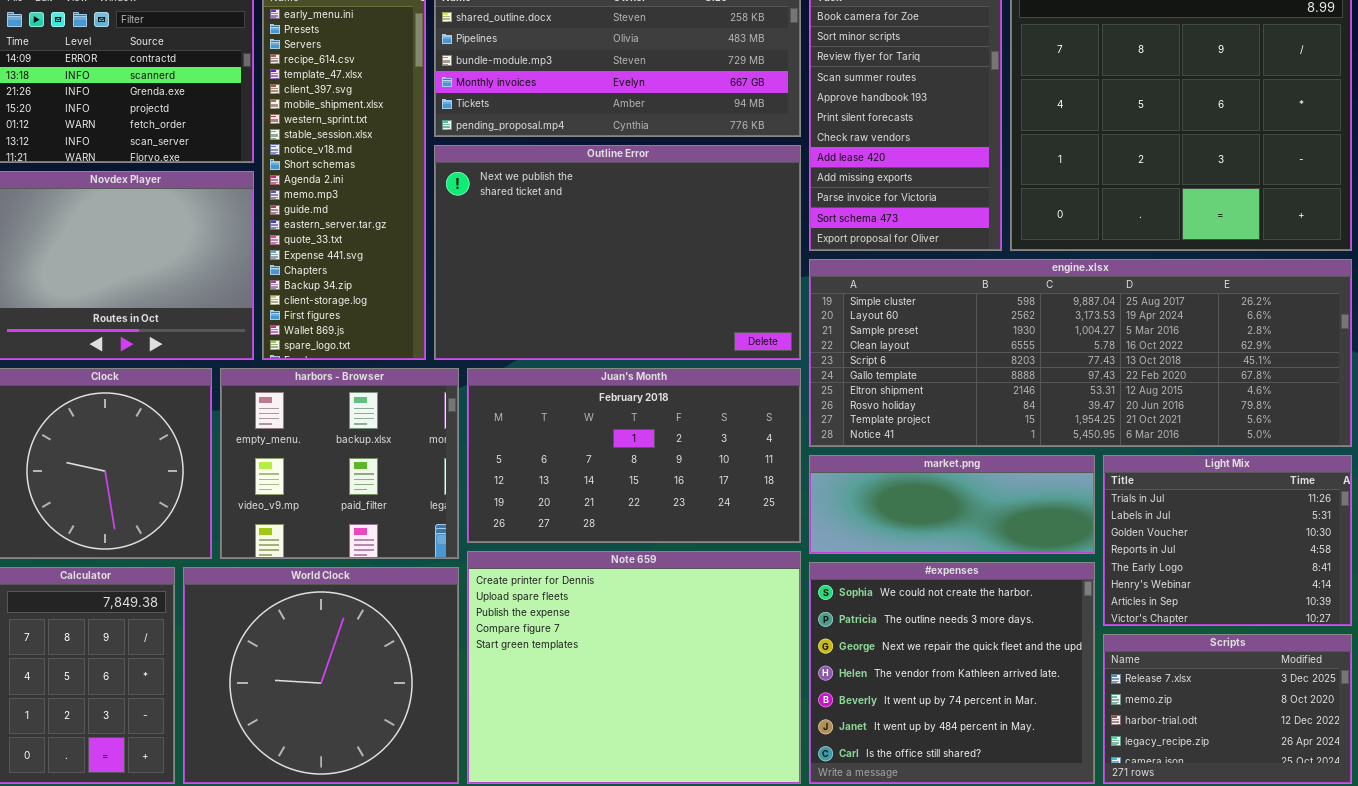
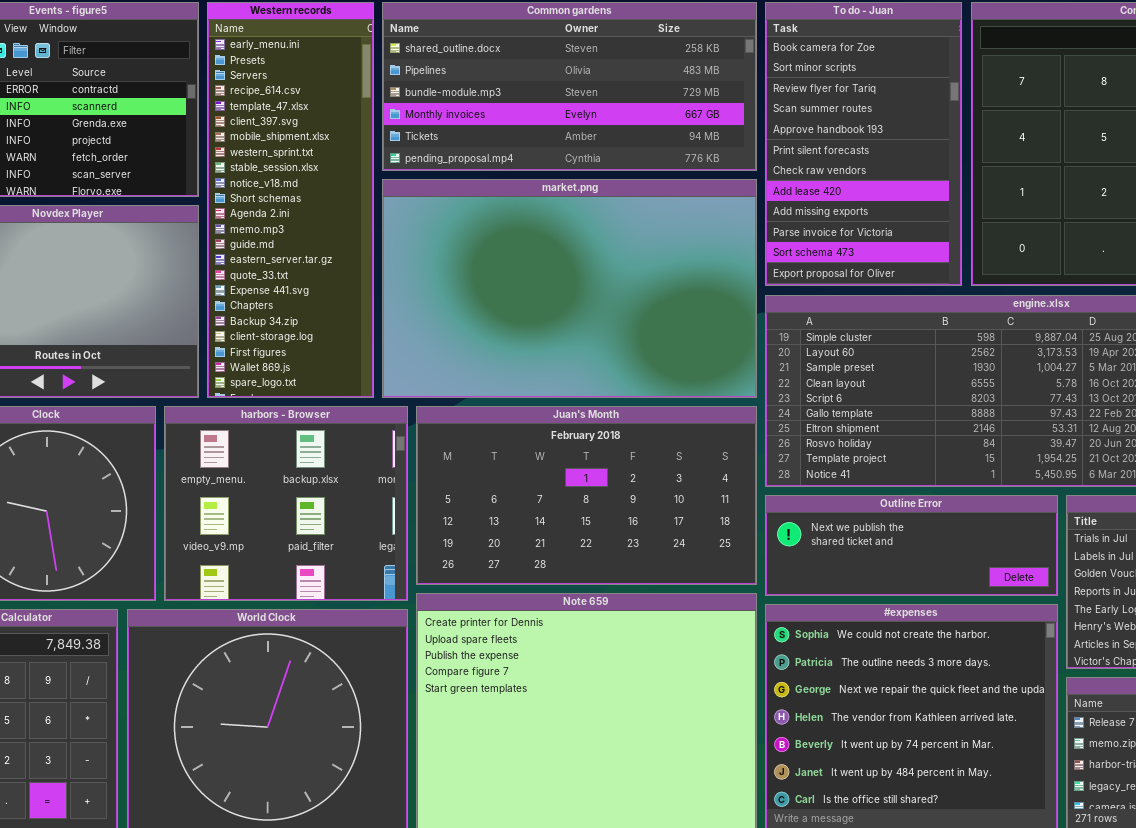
Outline Error: [434,145,801,360] -> [765,495,1058,596], moved, resized
market.png: [809,455,1095,554] -> [382,179,757,398], moved, resized

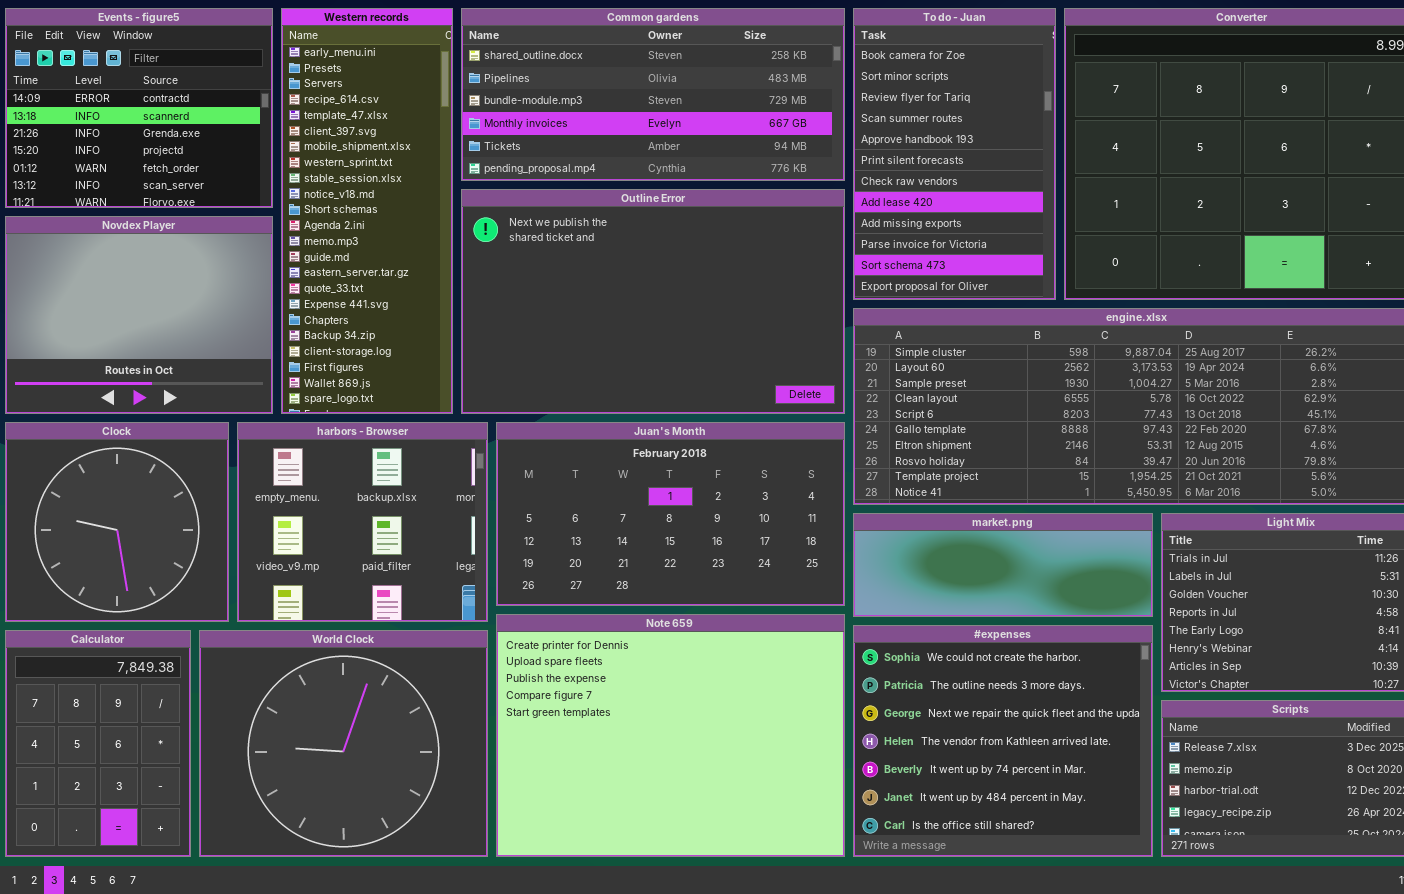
market.png: [382,179,757,398] -> [853,513,1153,617], moved, resized
Outline Error: [765,495,1058,596] -> [461,189,845,414], moved, resized

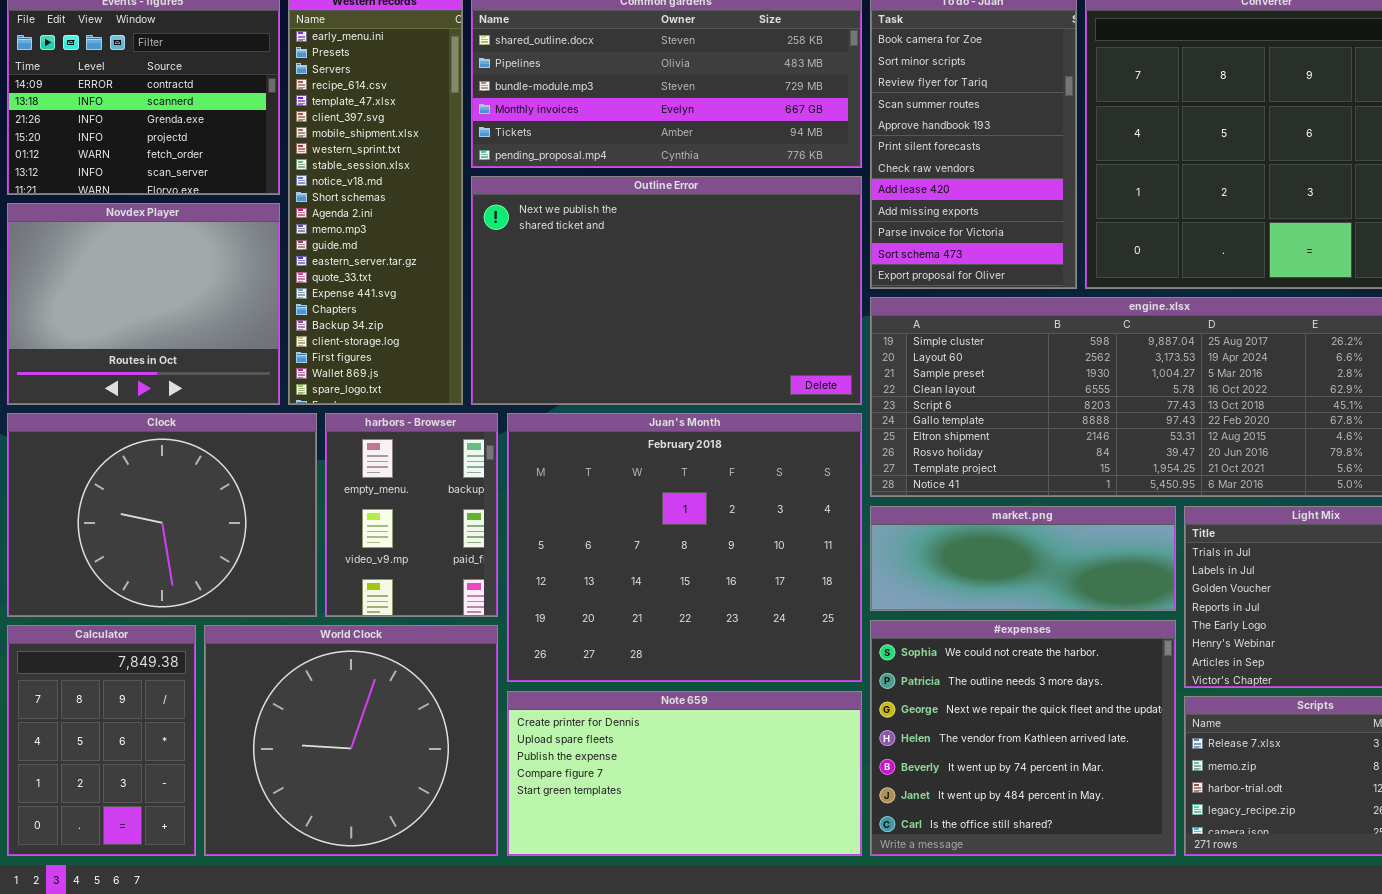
Clock: [5,422,229,622] -> [7,413,317,617], resized
harbors - Browser: [237,422,488,622] -> [325,413,498,617], resized
Juan's Month: [496,422,845,606] -> [507,413,862,682], resized
Note 659: [496,614,845,857] -> [507,691,862,856], resized

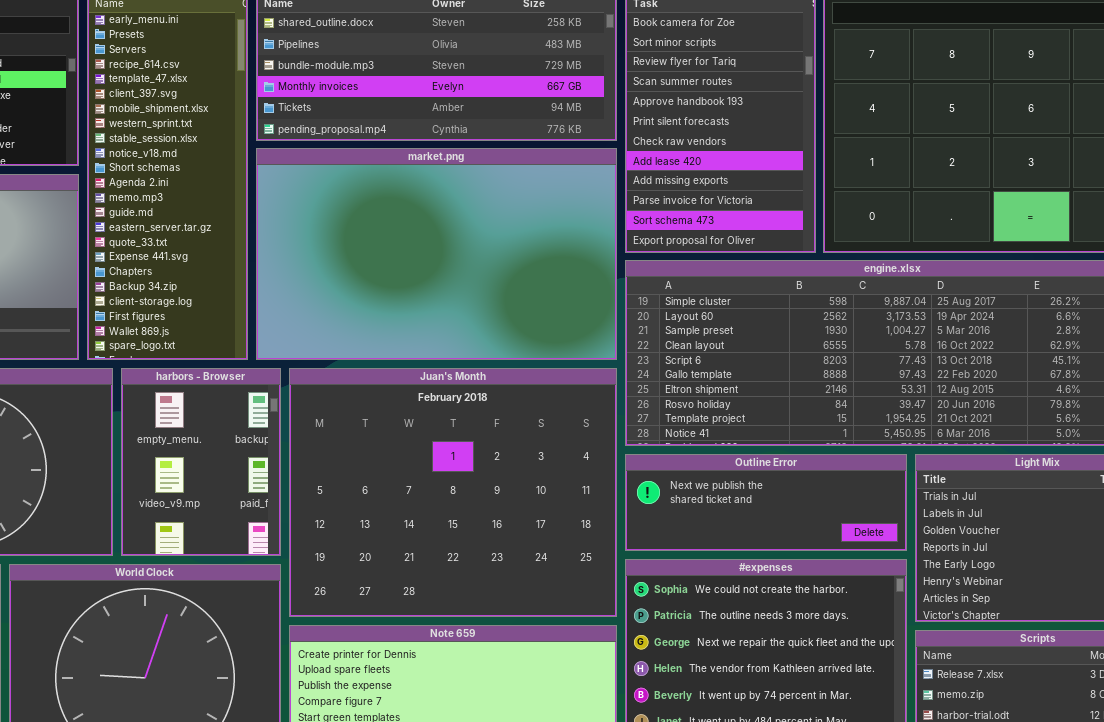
Outline Error: [471,176,862,405] -> [625,454,907,551], moved, resized
market.png: [870,506,1176,611] -> [256,148,617,360], moved, resized

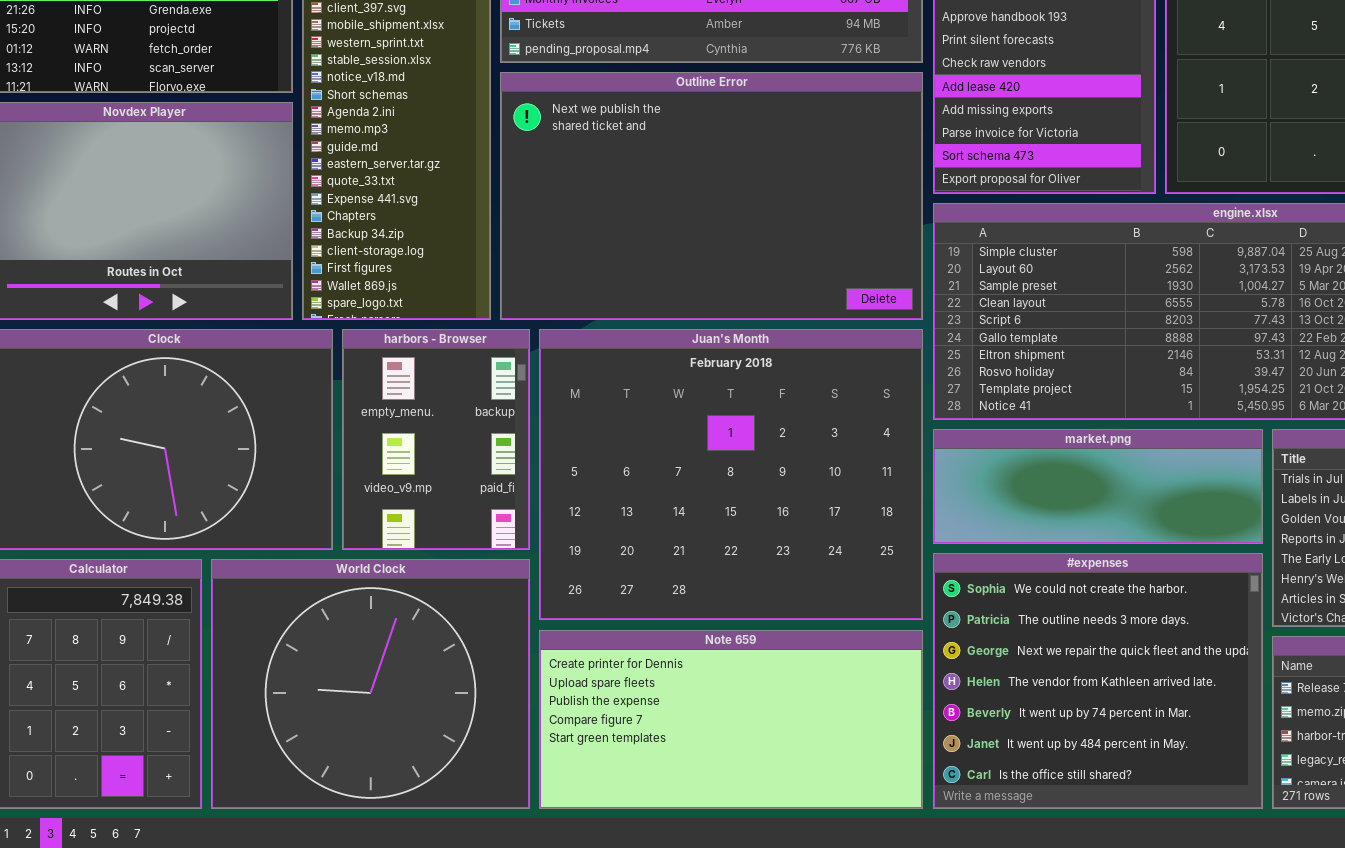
market.png: [256,148,617,360] -> [933,429,1263,544], moved, resized
Outline Error: [625,454,907,551] -> [500,72,923,320], moved, resized

